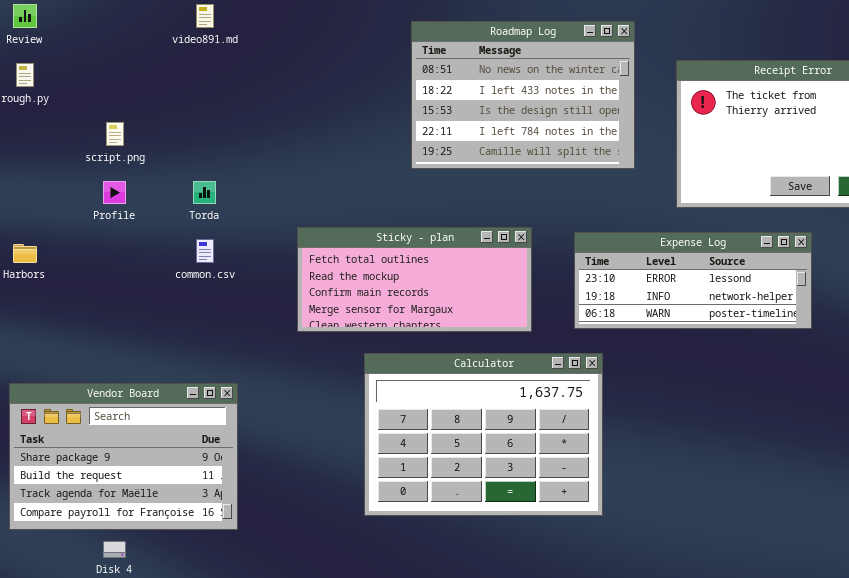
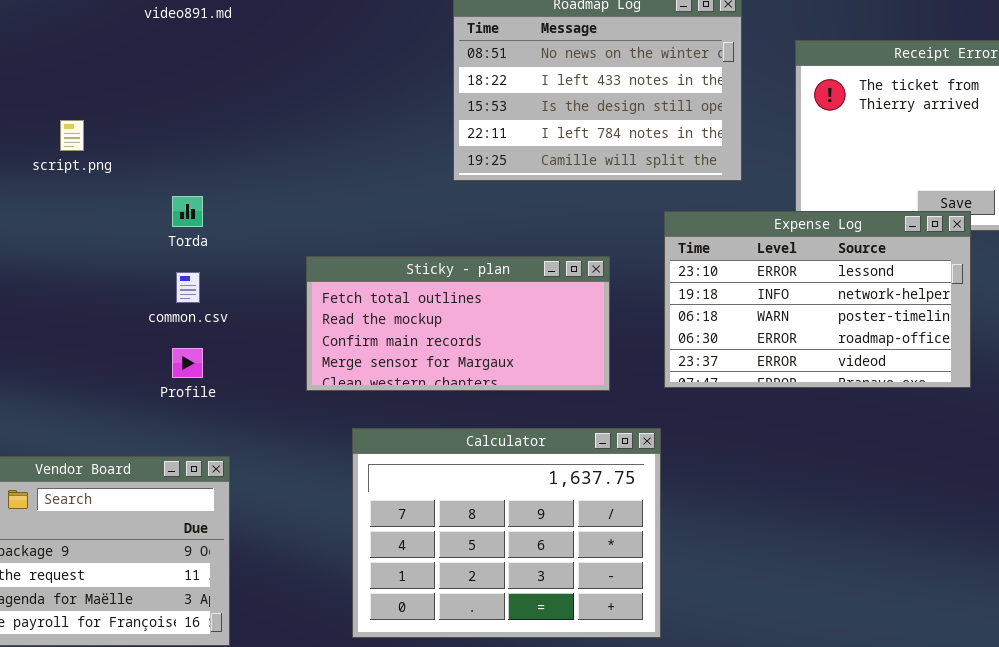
Profile: [103,181,126,204] -> [172,348,203,378], moved
Expense Log: [574,232,812,329] -> [664,211,971,388], resized
Calculator: [364,353,603,516] -> [352,428,661,638], moved

